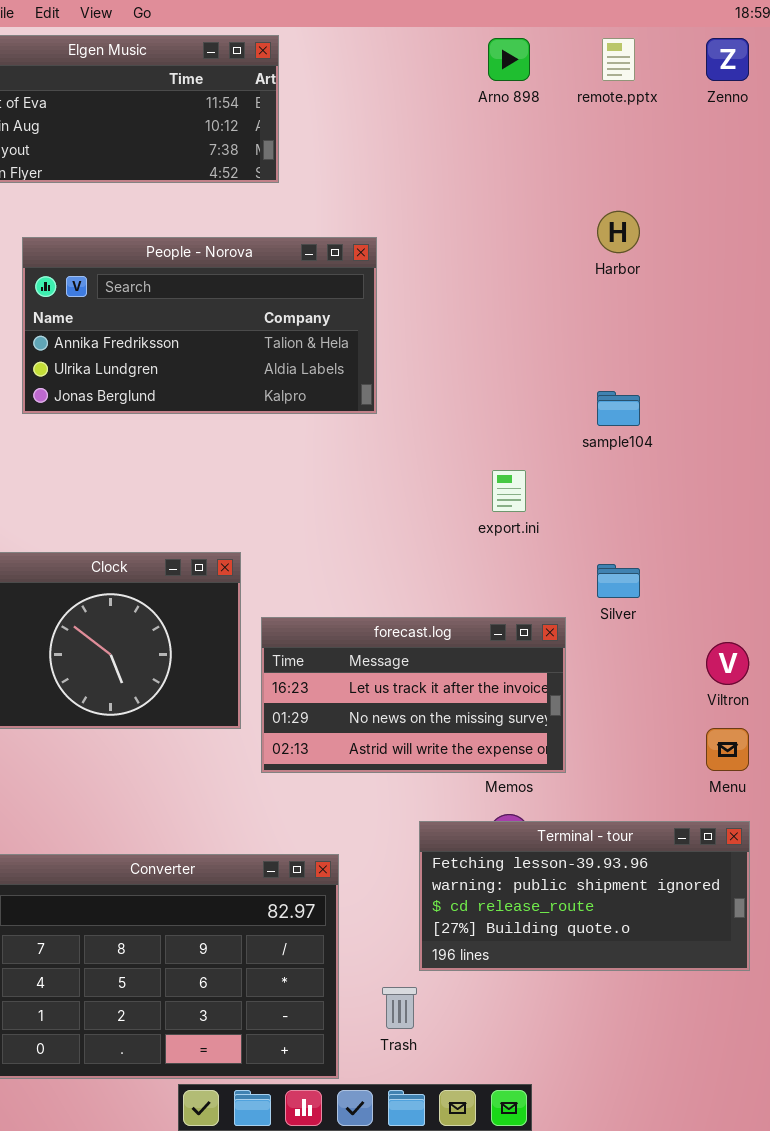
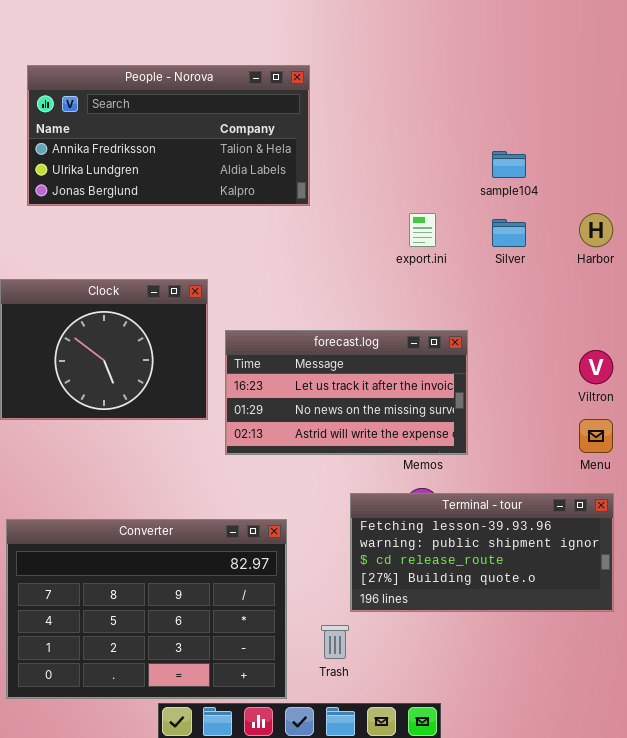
Harbor: [597,211,640,253] -> [579,213,613,247], moved
People - Norova: [22,237,377,414] -> [27,65,310,206], moved
Silver: [597,564,640,598] -> [492,219,526,247], moved

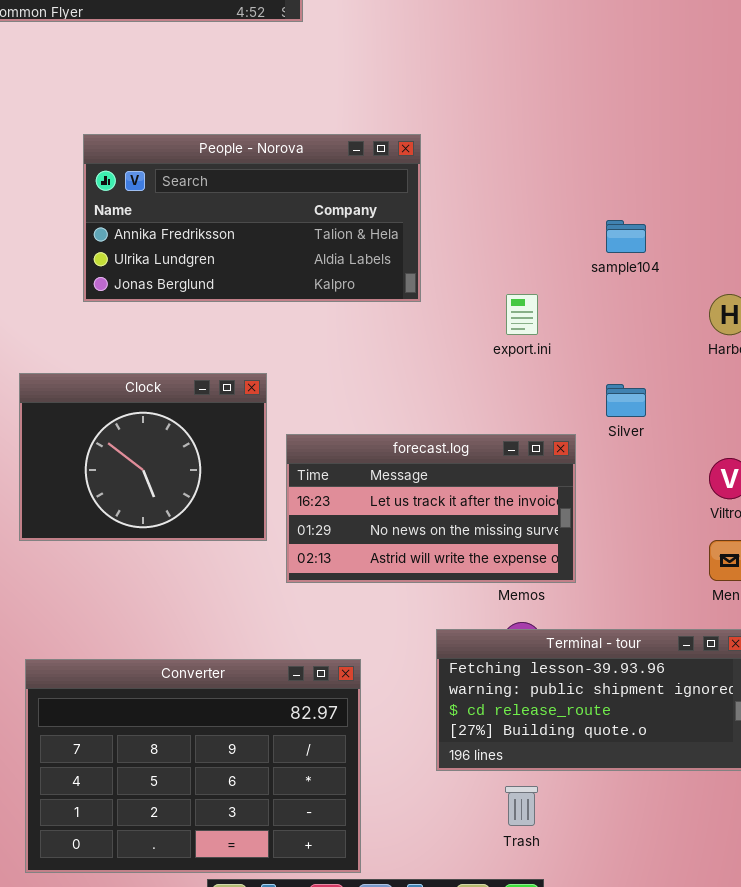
People - Norova: [27,65,310,206] -> [83,134,421,302], moved
Silver: [492,219,526,247] -> [606,384,646,417], moved
Trash: [321,625,349,659] -> [505,786,538,826], moved

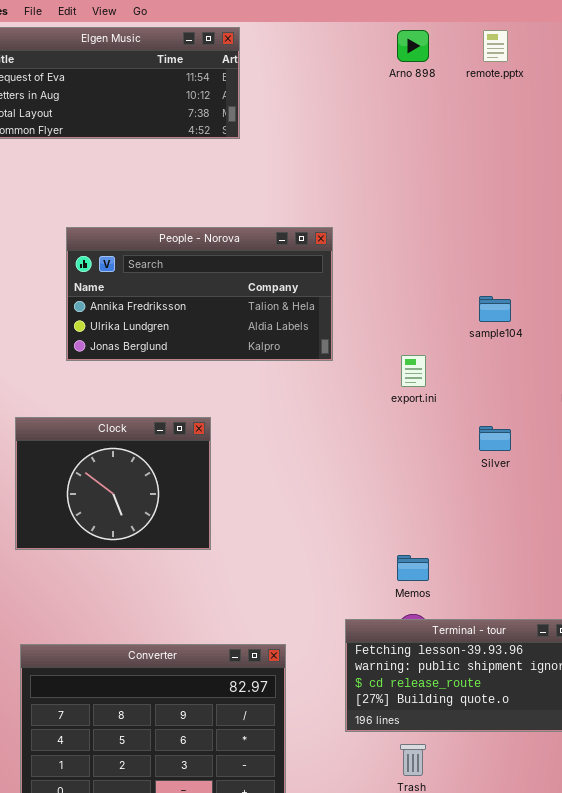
forecast.log: [286,434,576,583] -> none, closed

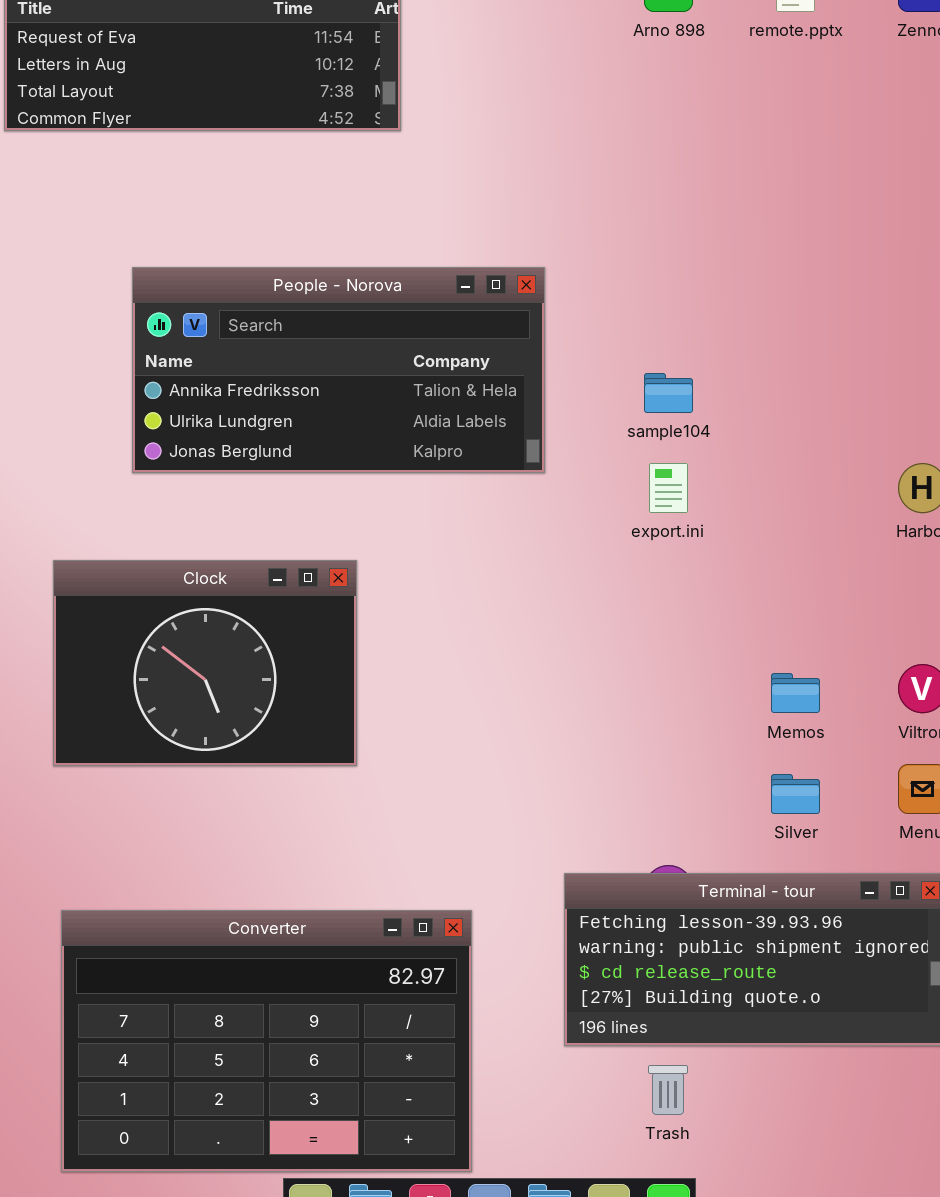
sample104: [479,296,511,322] -> [644,373,693,413], moved
Silver: [479,426,511,451] -> [771,774,820,814], moved
Memos: [397,555,429,581] -> [771,673,820,713], moved

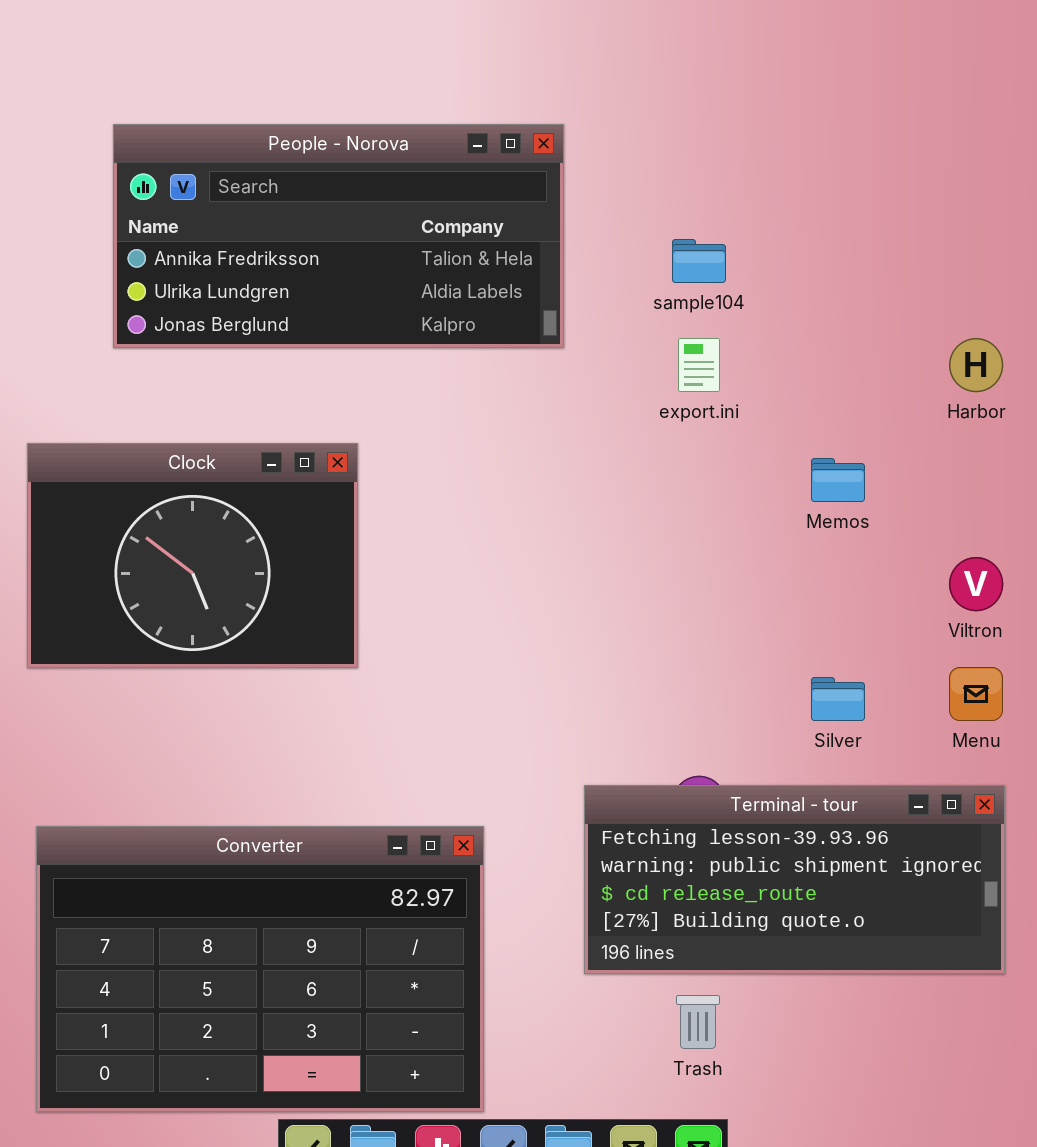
Memos: [771,673,820,713] -> [811,458,865,502], moved

